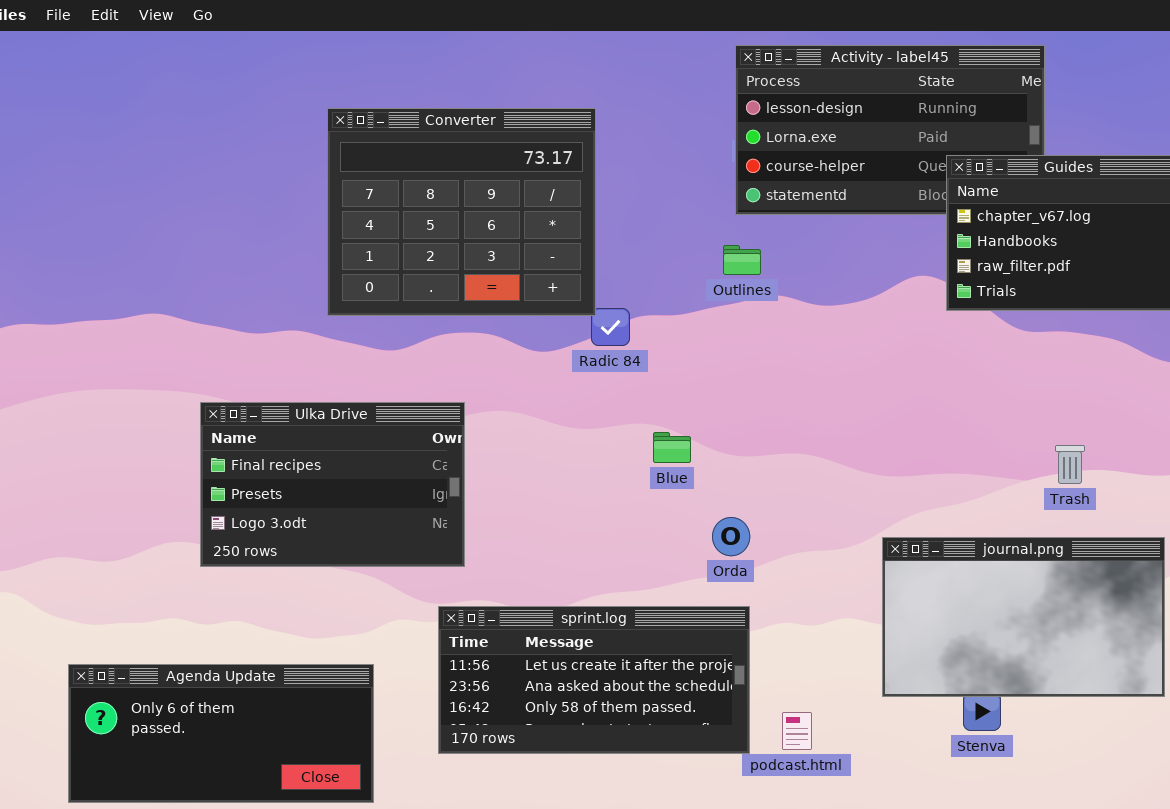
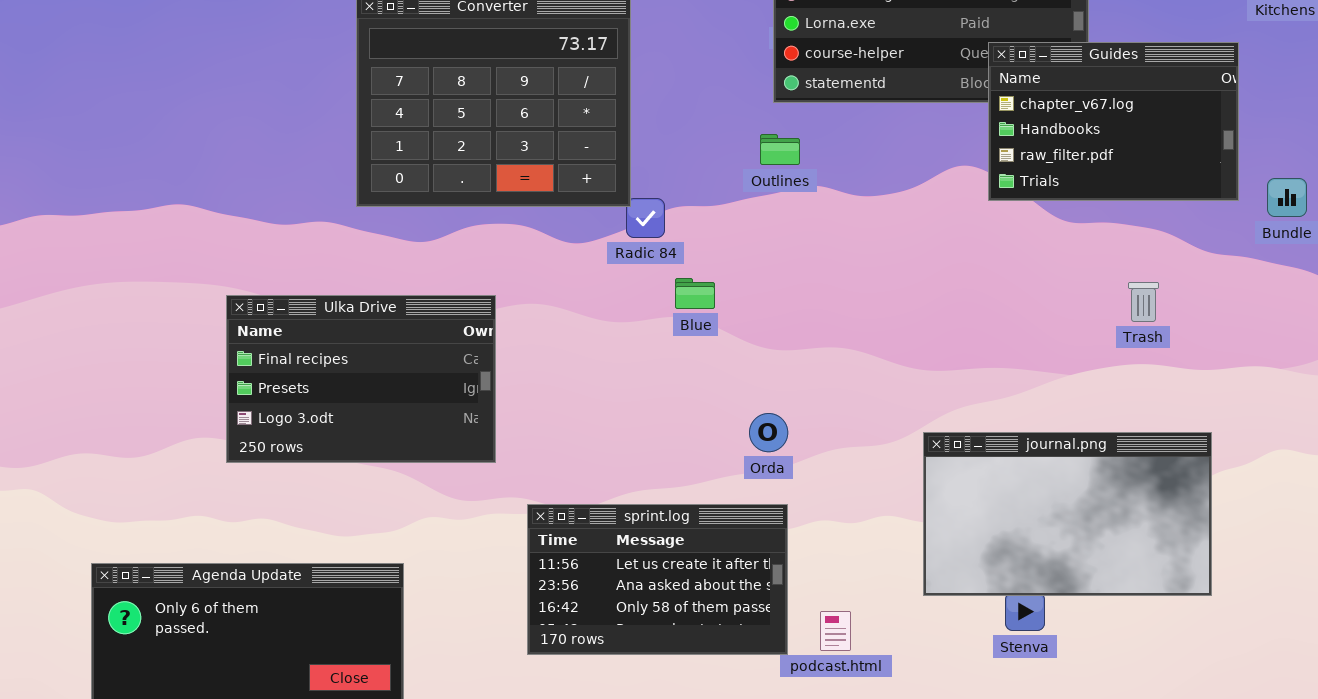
Blue: [653,432,691,463] -> [675,278,715,309], moved
Trash: [1055,445,1085,484] -> [1128,282,1159,322], moved
sprint.log: [438,606,750,754] -> [527,504,788,655], resized

